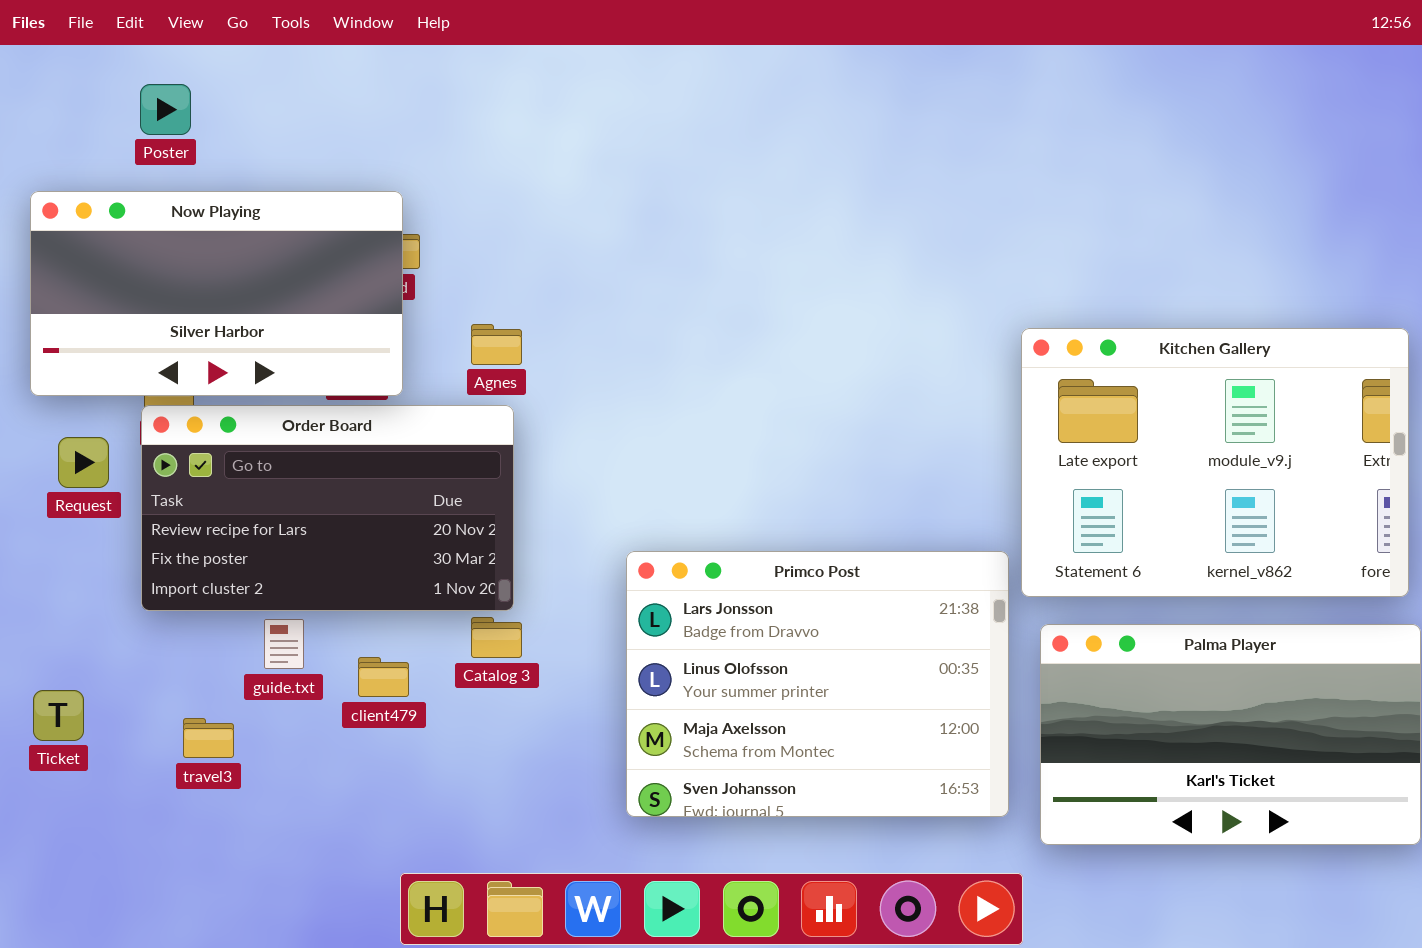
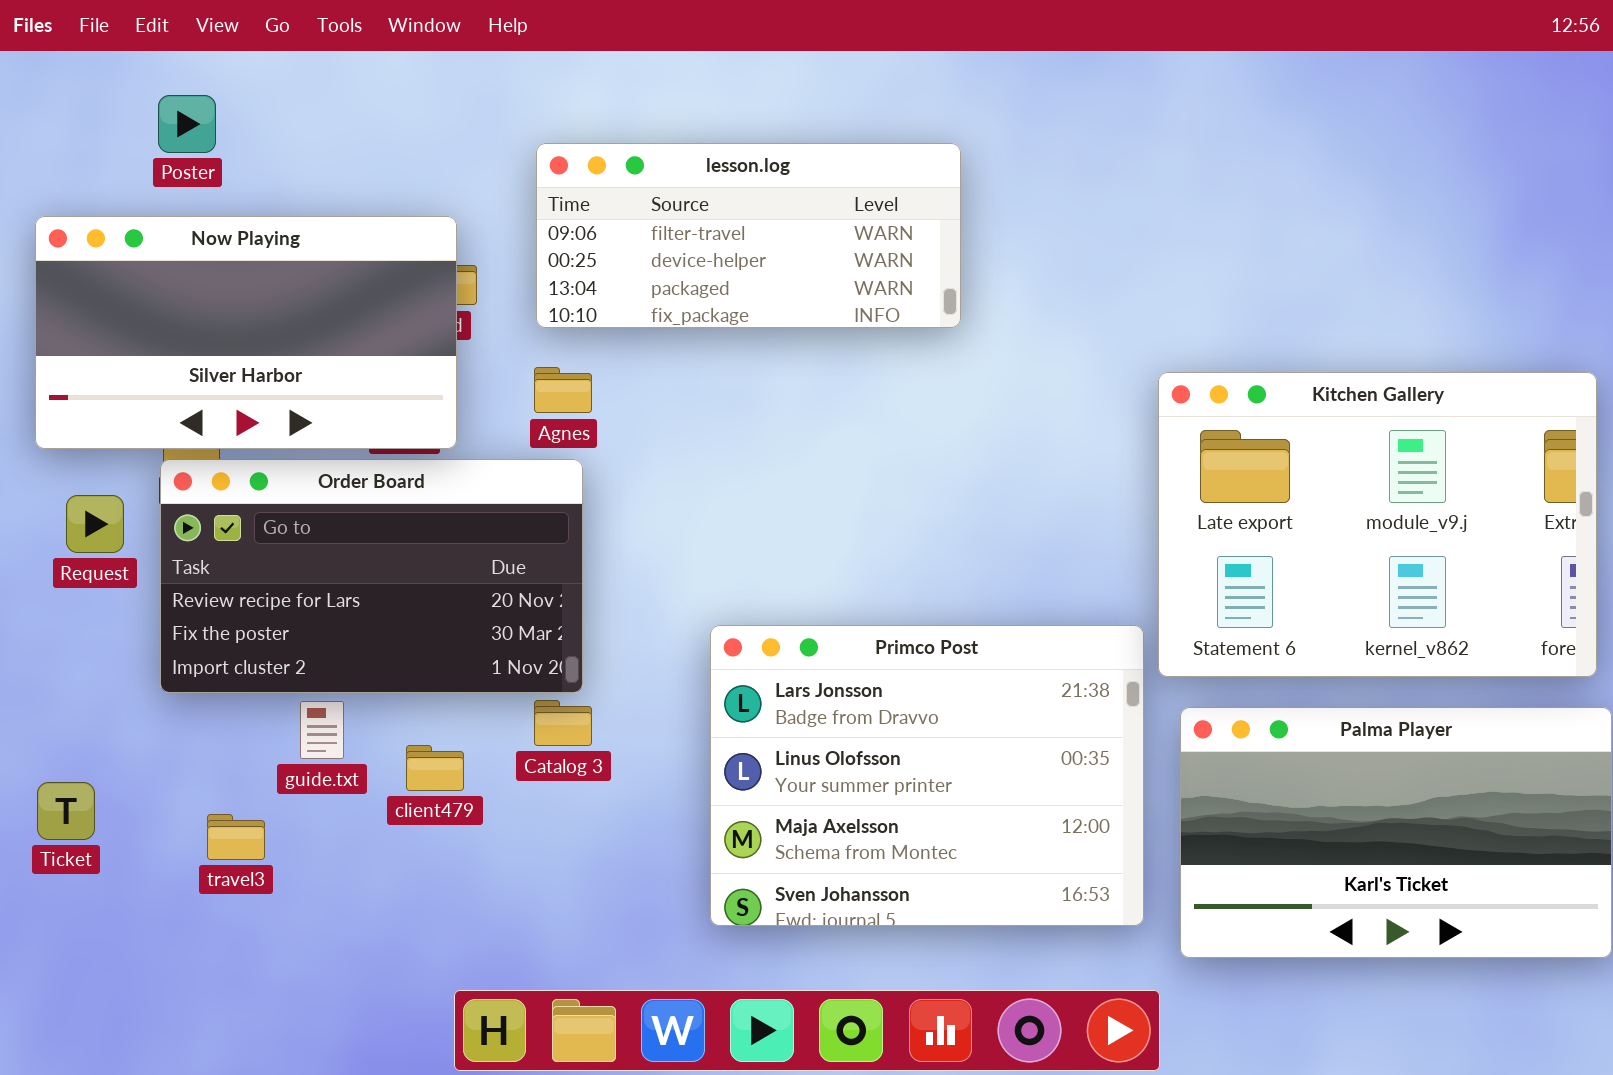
lesson.log: none -> [536,143,961,328], opened

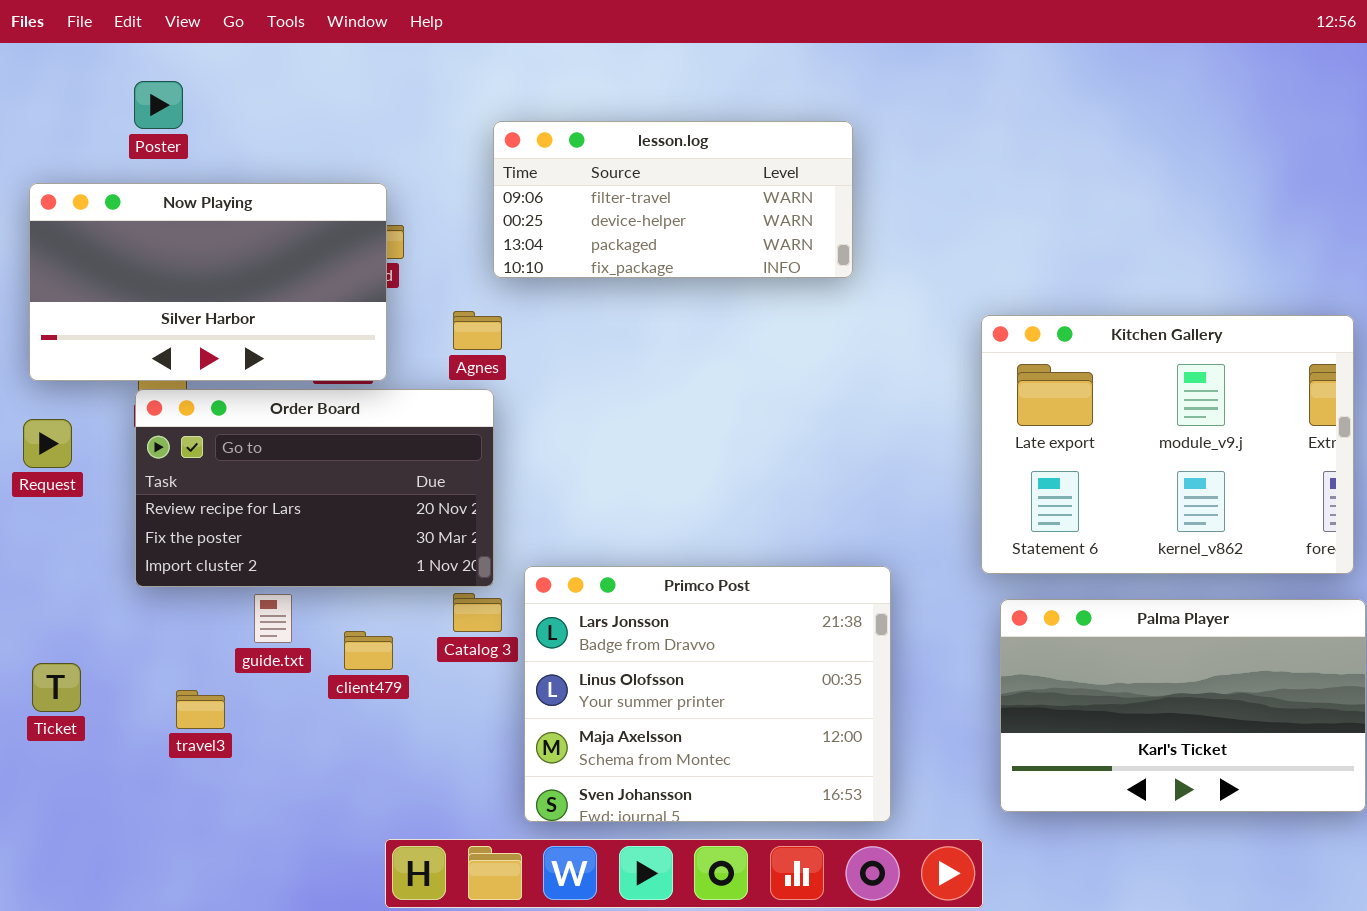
lesson.log: [536,143,961,328] -> [493,121,853,278], moved
Request: [66,495,124,553] -> [23,419,72,468], moved
Primco Post: [710,625,1144,926] -> [524,566,891,822], moved

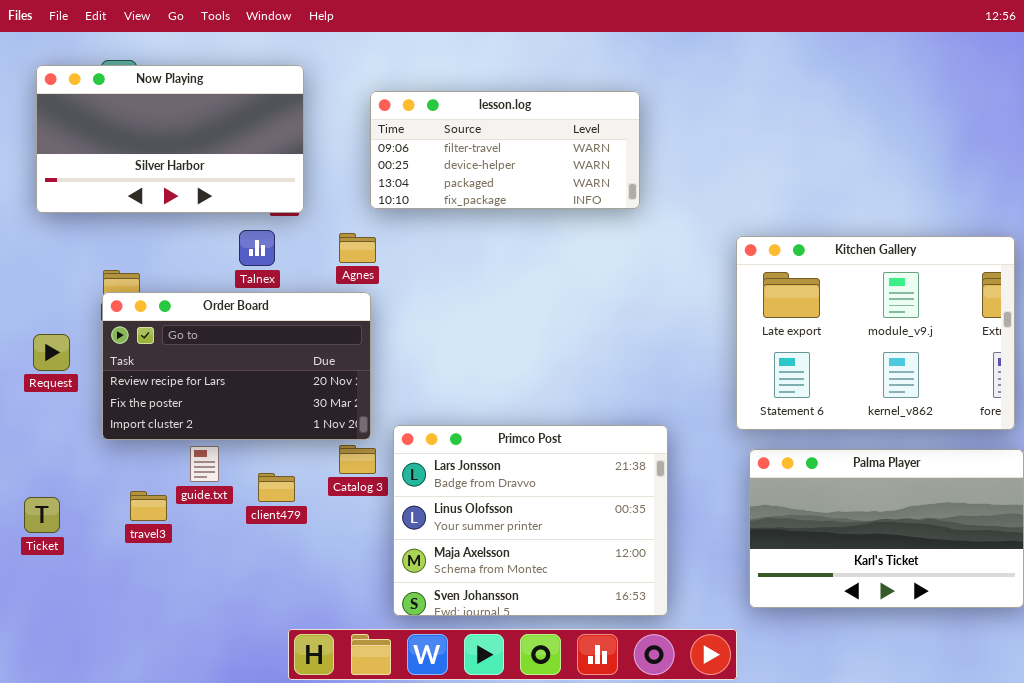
Now Playing: [29,183,387,381] -> [36,65,304,213], moved
Request: [23,419,72,468] -> [33,334,70,371], moved
travel3: [176,690,225,729] -> [130,491,167,521], moved

